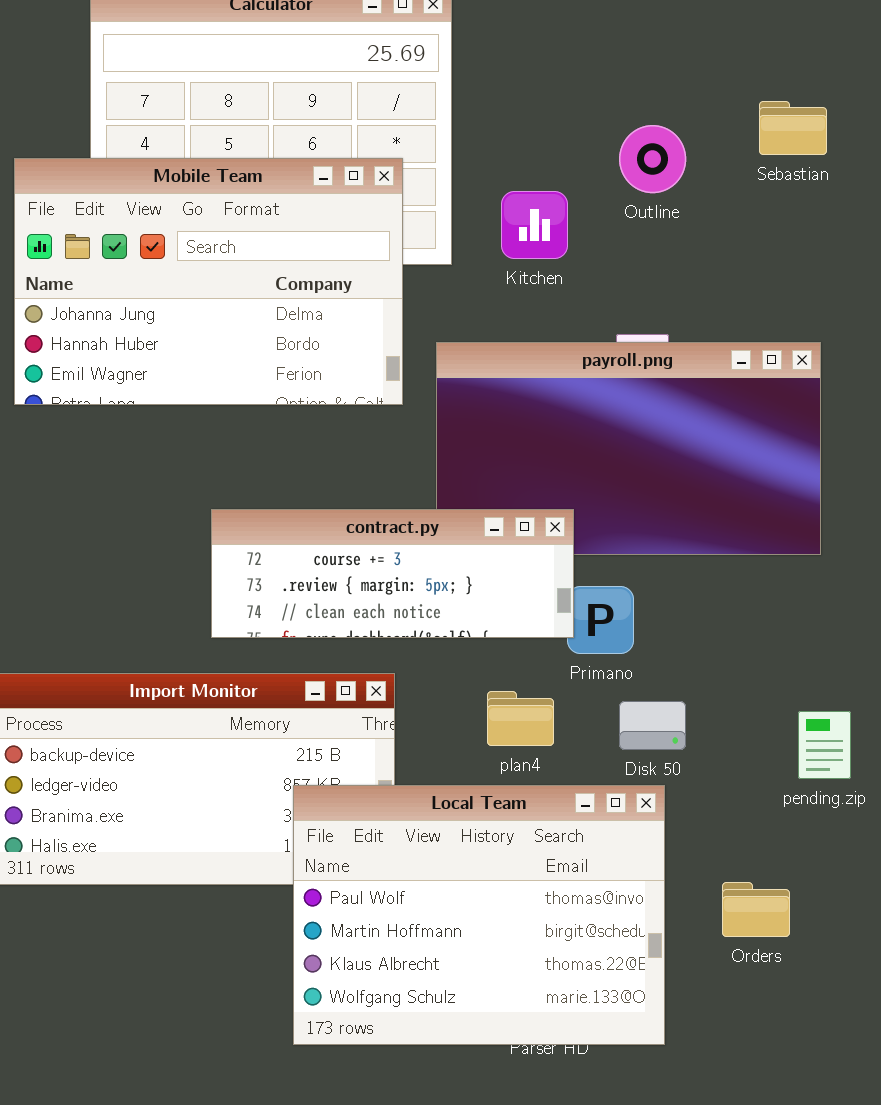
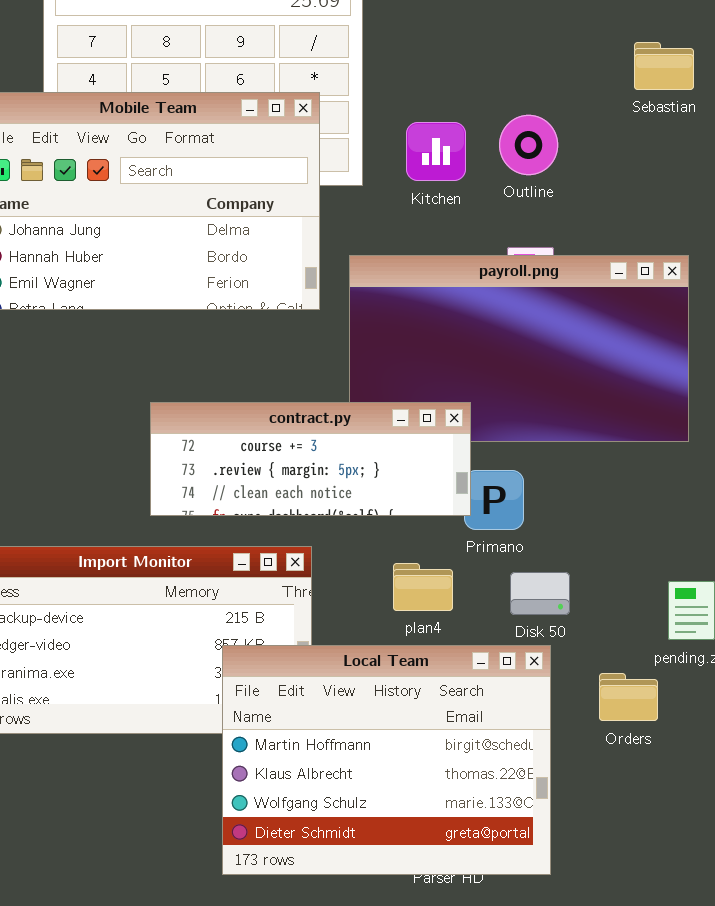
Outline: [619,125,686,193] -> [499,115,558,175], moved
Local Team: [293,785,665,1045] -> [222,645,551,875], scrolled down 1 row
Orders: [722,882,790,937] -> [599,673,658,721], moved

